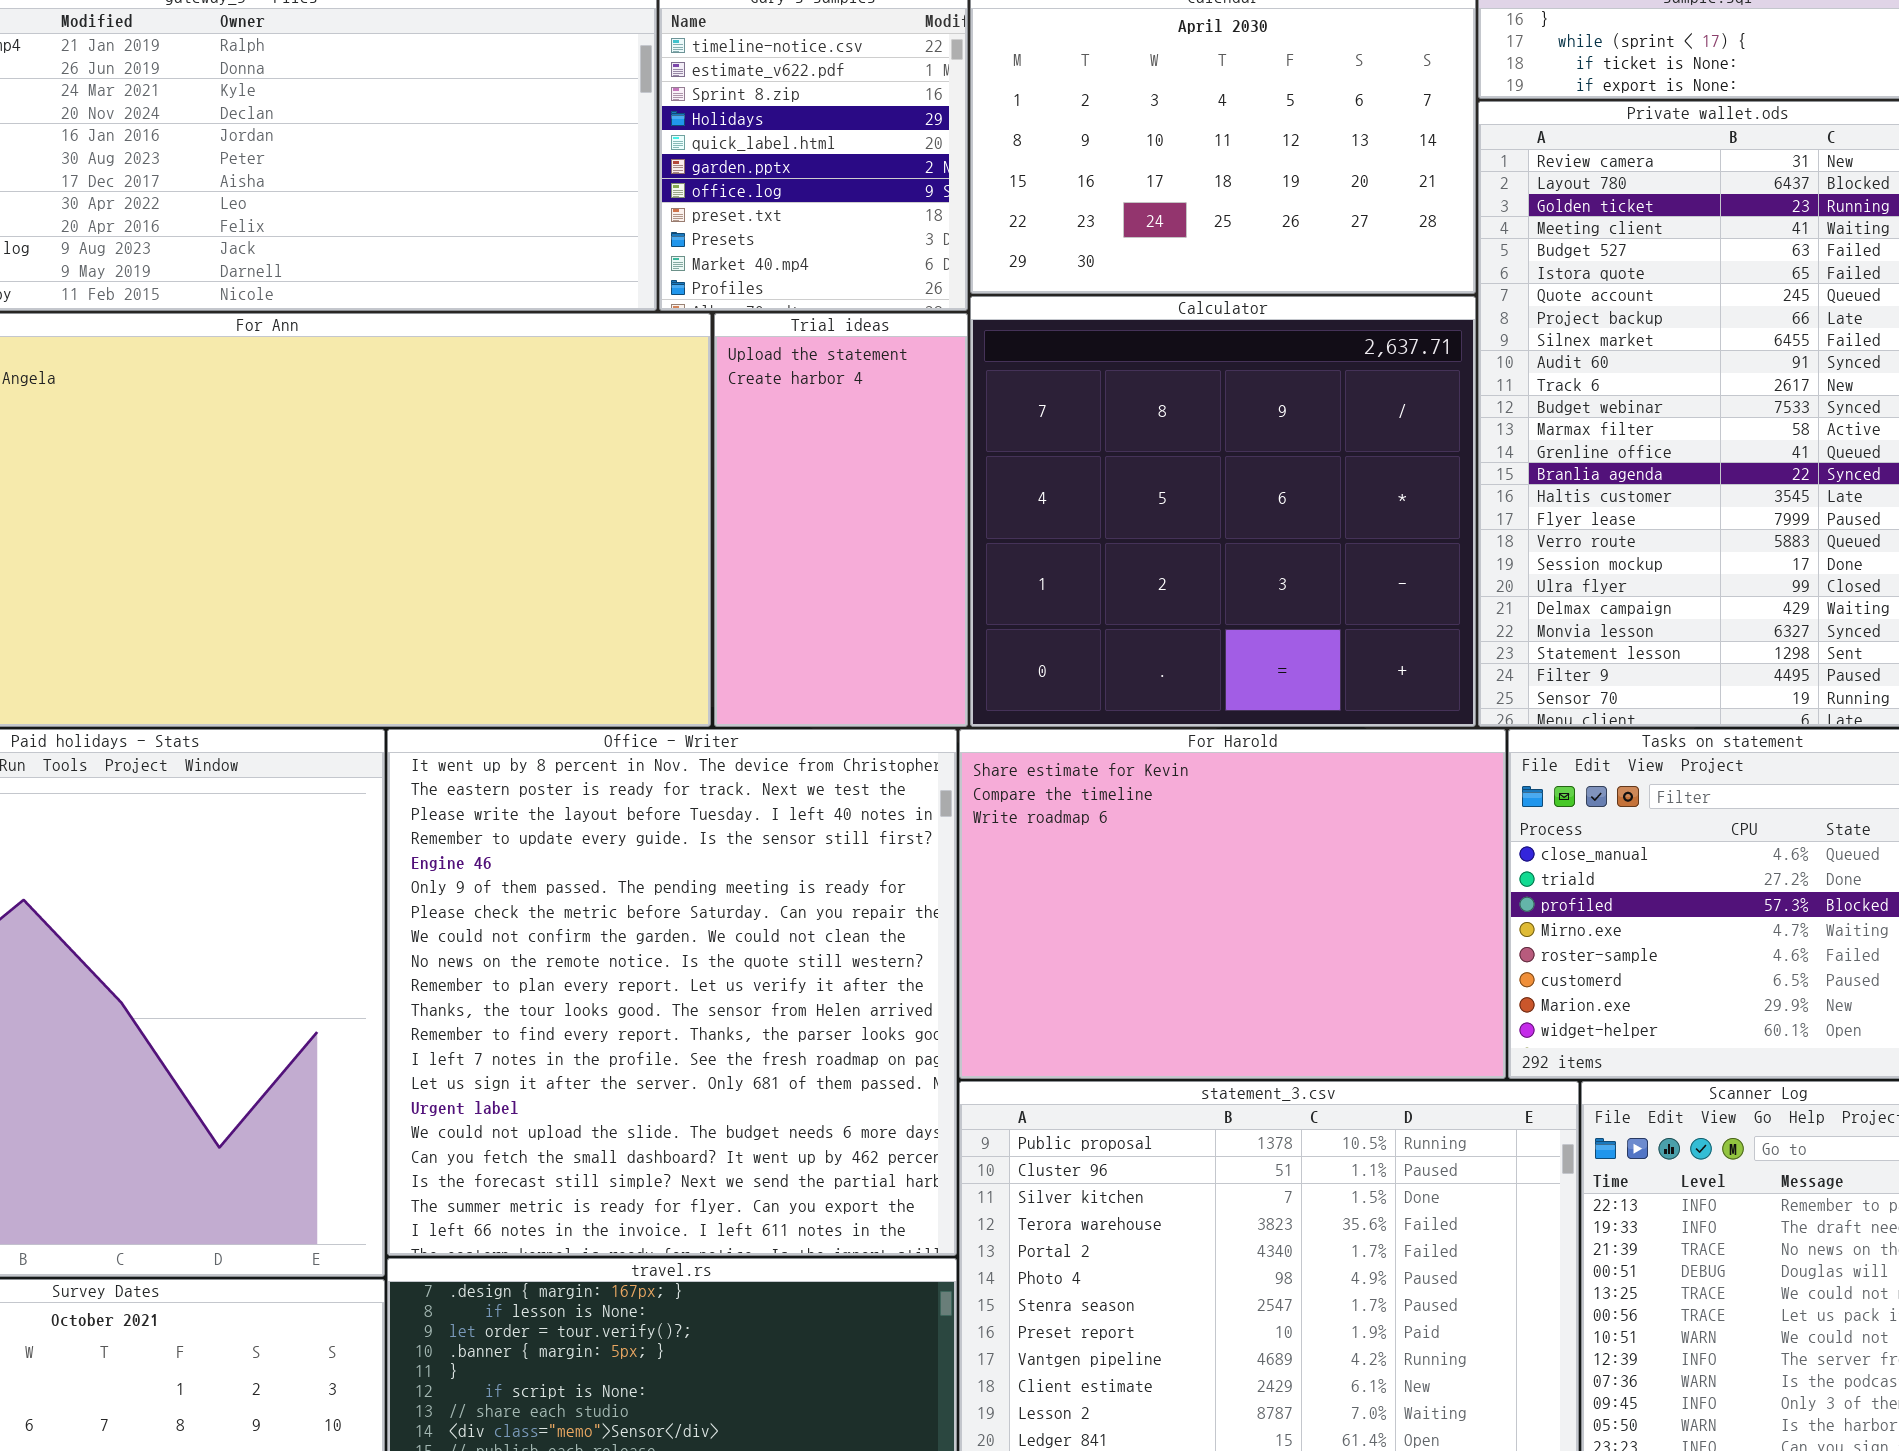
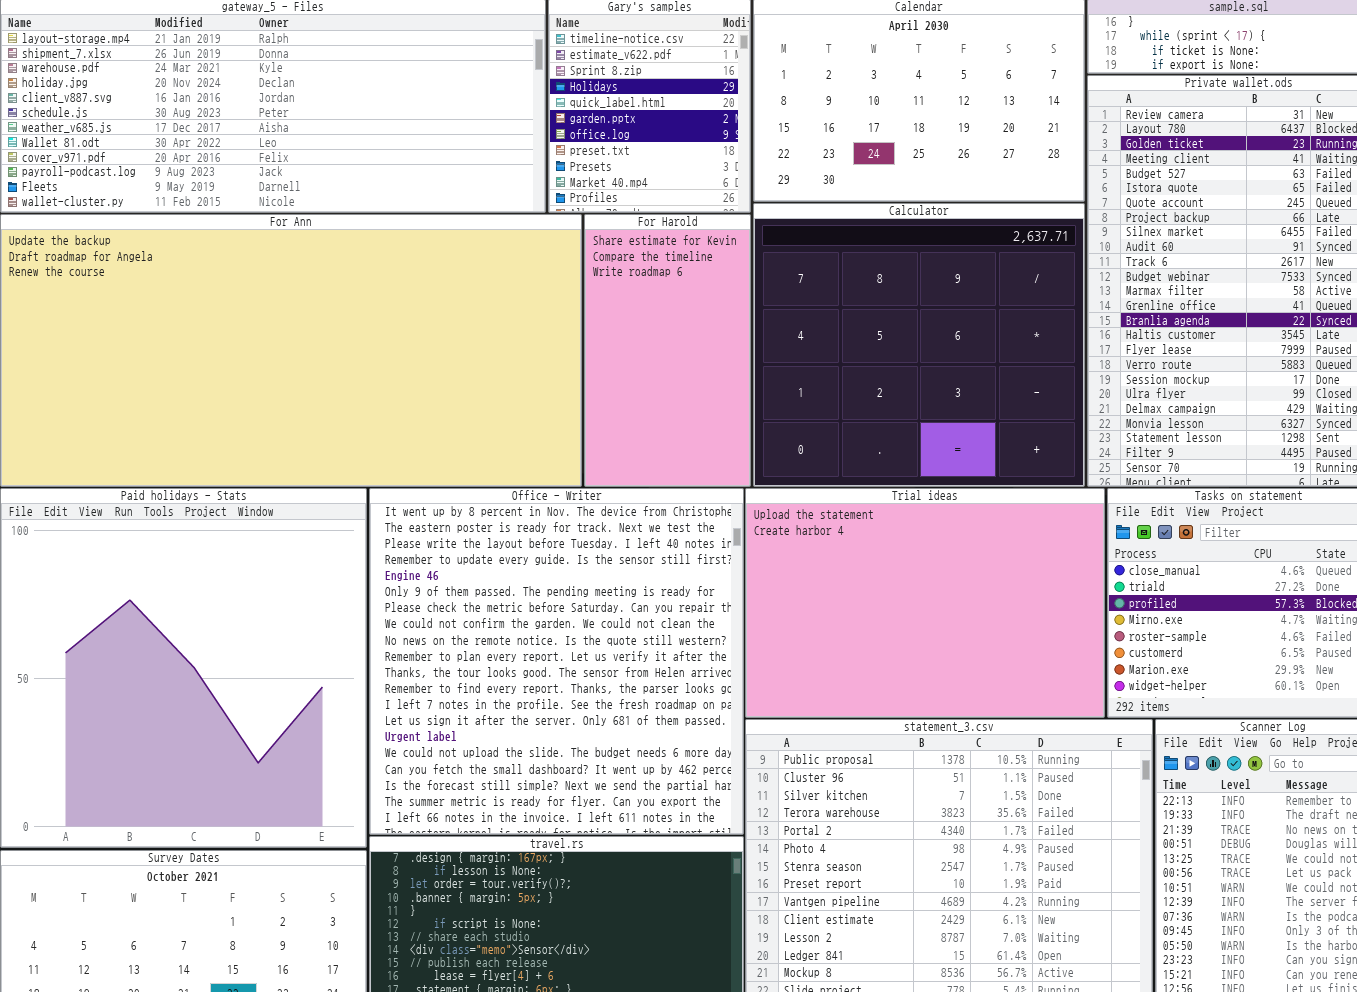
Trial ideas: [714,313,968,727] -> [745,488,1105,718], moved, resized
For Harold: [959,729,1506,1079] -> [584,214,751,487], moved, resized

